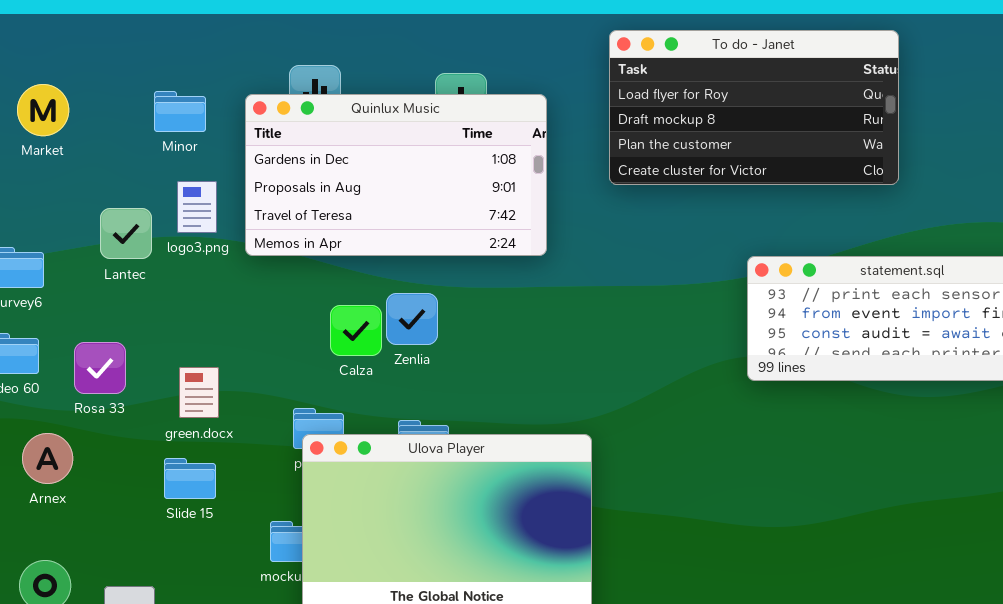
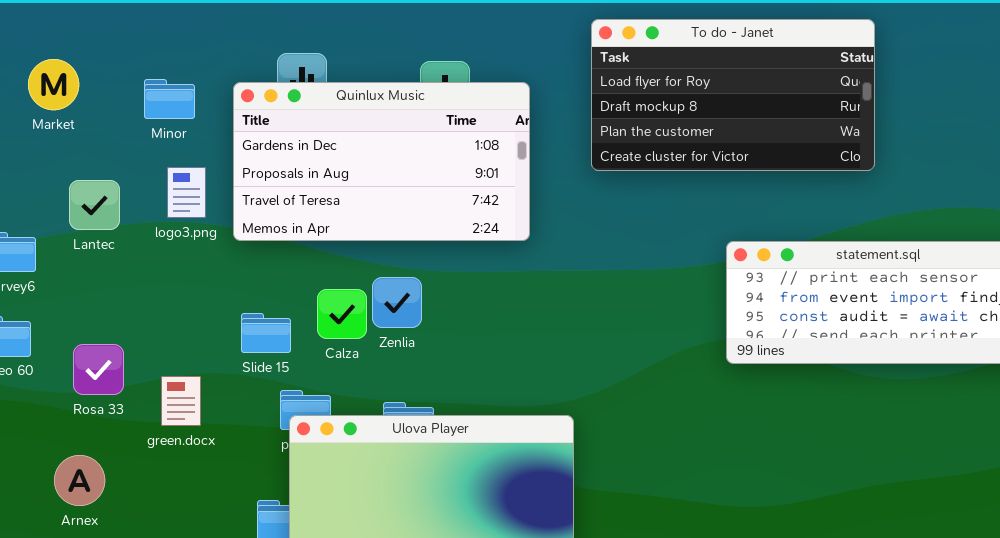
Market: [17,84,69,136] -> [28,59,79,110], moved
Lantec: [100,208,152,259] -> [69,180,120,230], moved
Rosa 33: [74,342,126,394] -> [73,344,124,395], moved
green.docx: [179,367,219,418] -> [161,376,201,426], moved
Arnex: [22,433,73,484] -> [54,455,105,506], moved
Slide 15: [164,458,216,499] -> [241,313,291,353], moved

